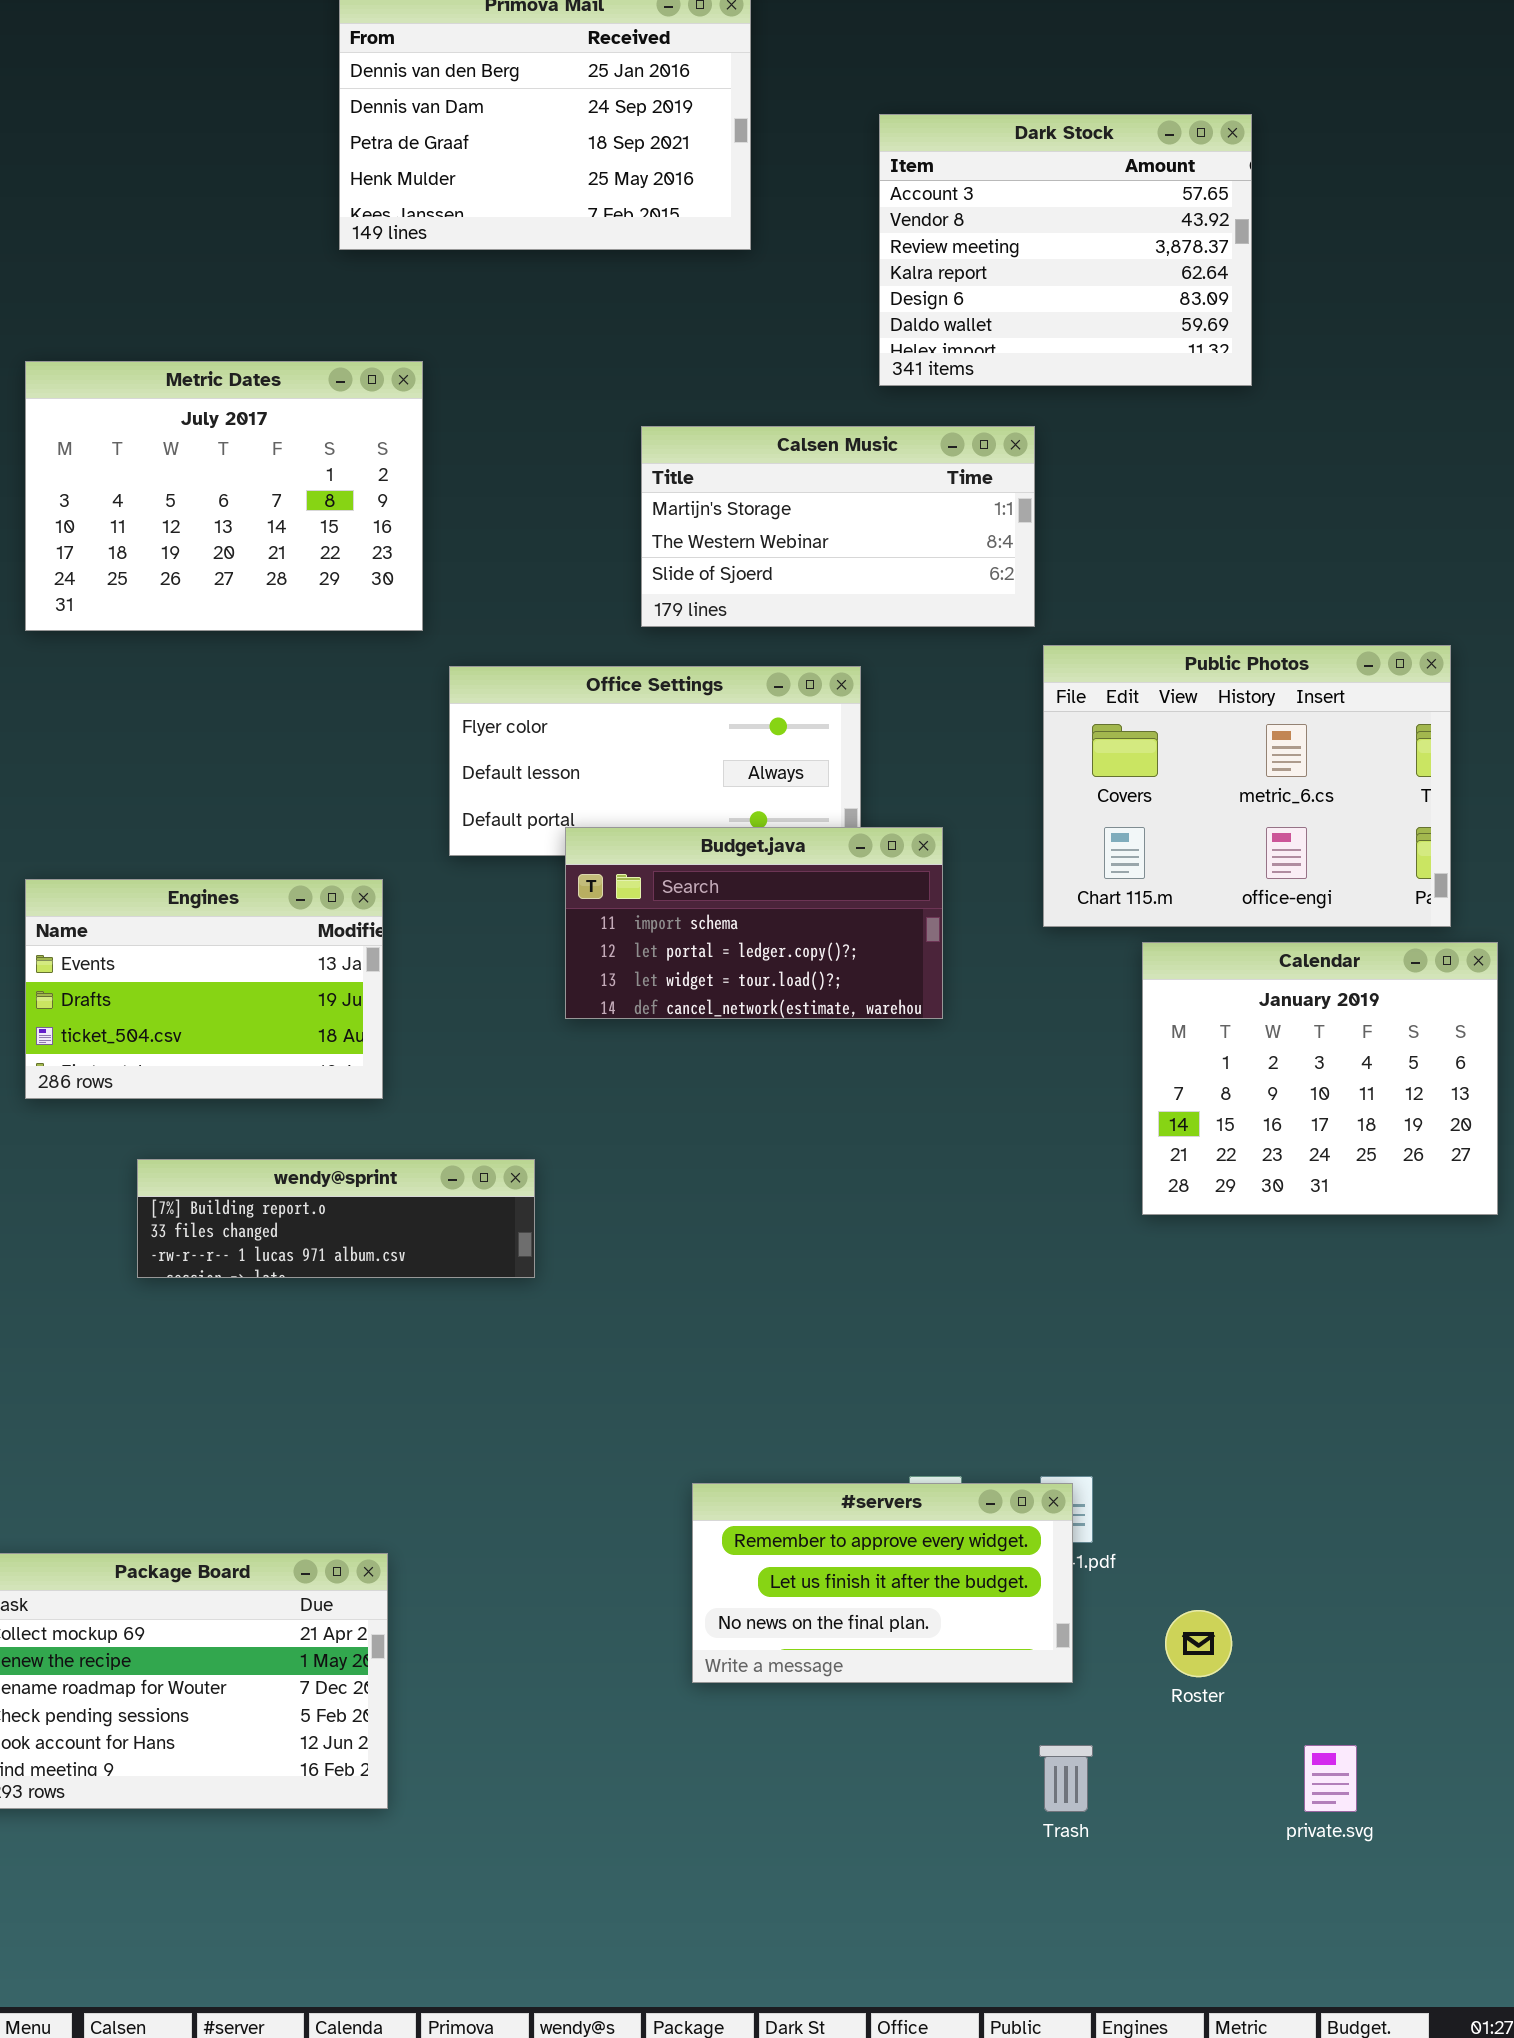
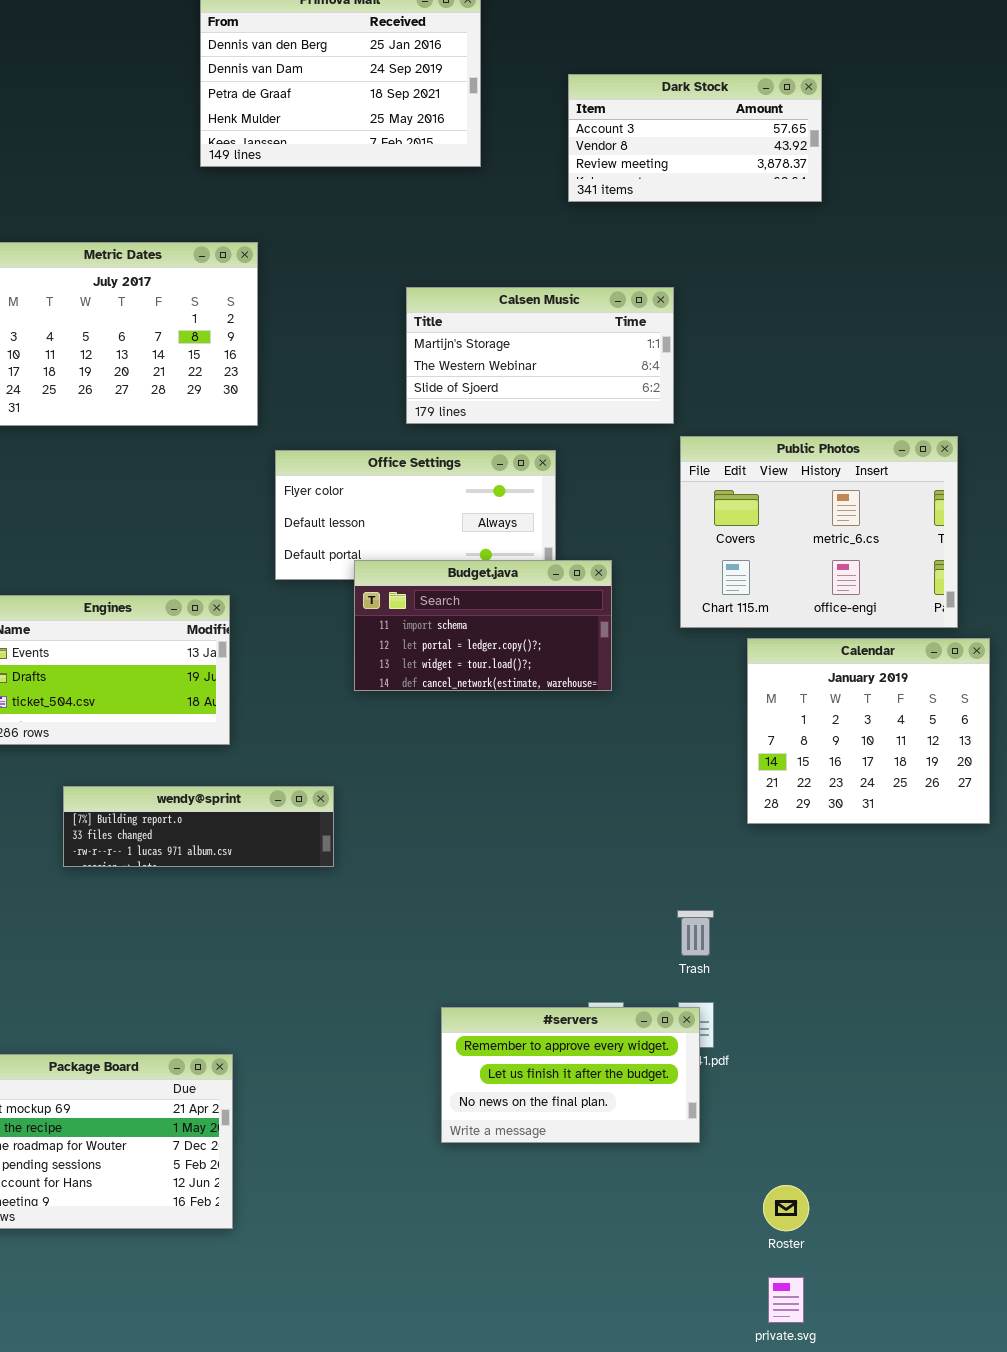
Dark Stock: [879,114,1252,386] -> [568,74,822,202], resized
Roster: [1165,1610,1232,1677] -> [763,1185,809,1231], moved
Trash: [1039,1745,1093,1812] -> [677,910,714,956], moved
private.svg: [1304,1745,1357,1812] -> [768,1277,804,1323], moved

